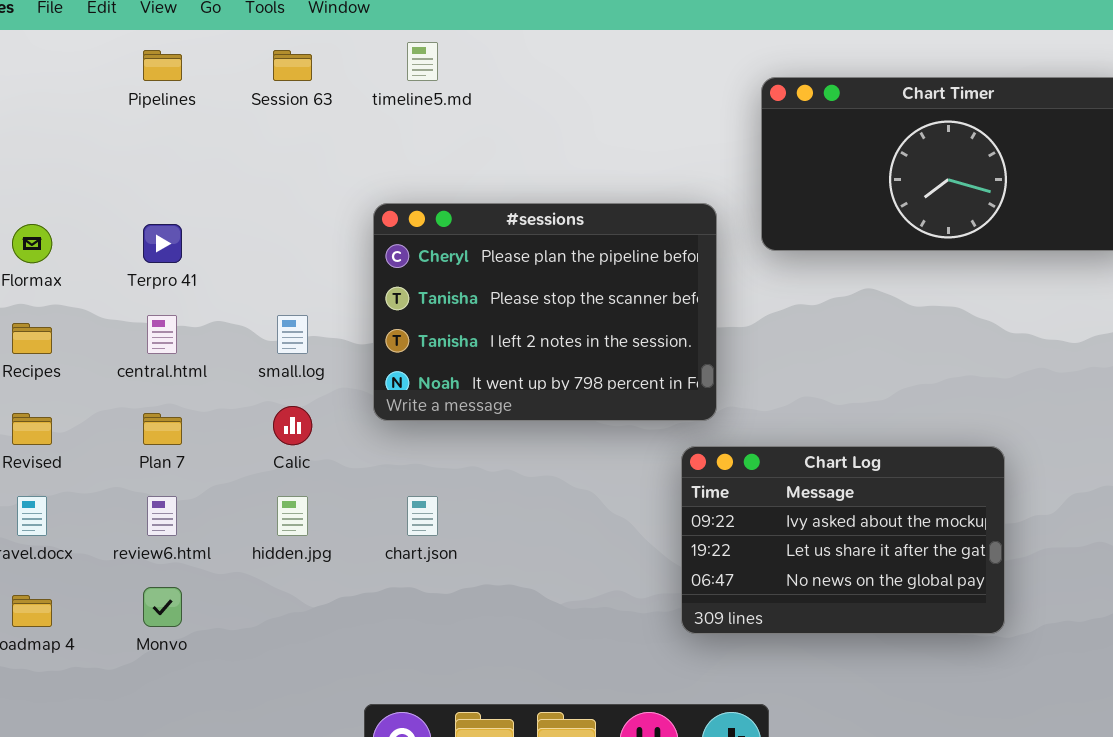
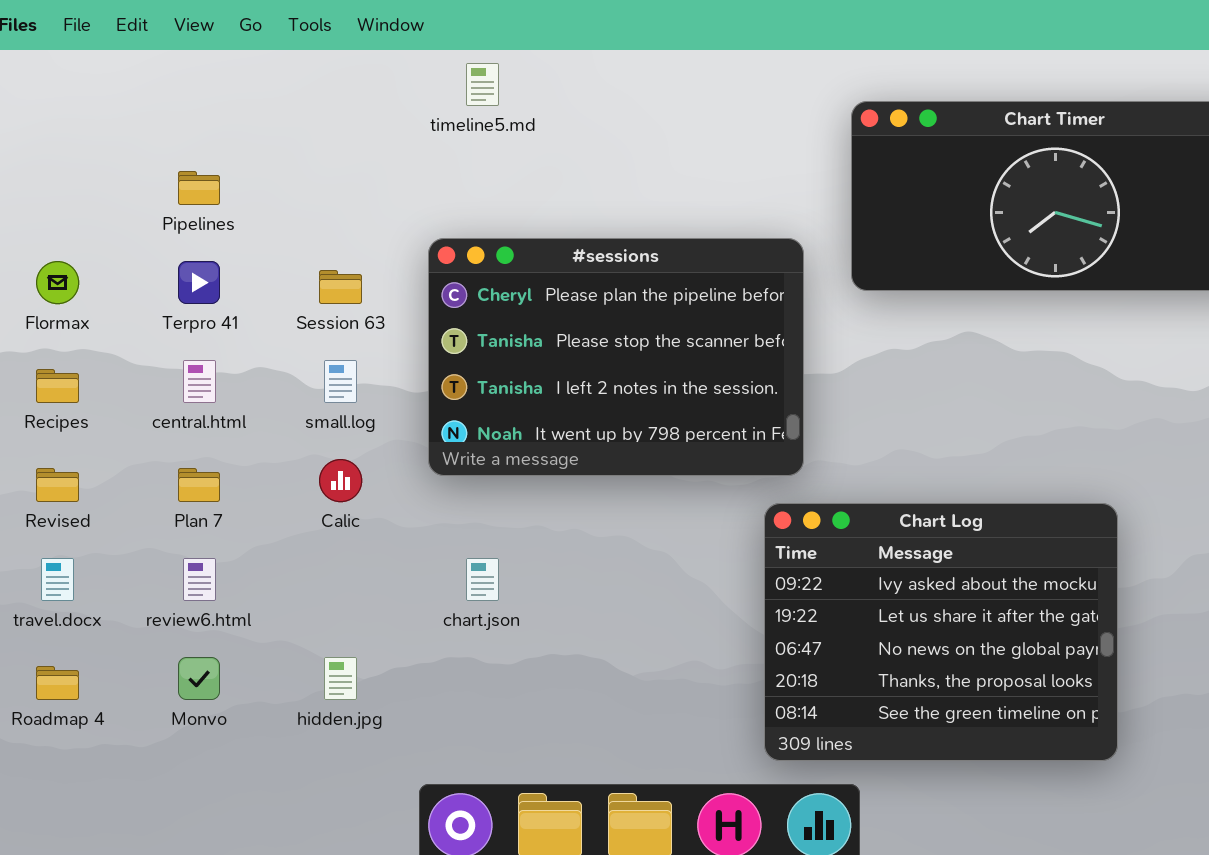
Pipelines: [143,50,182,81] -> [178,171,220,205], moved
Session 63: [273,50,312,81] -> [319,270,362,304], moved
Chart Log: [681,446,1005,634] -> [764,503,1118,761], resized
hidden.jpg: [277,496,308,536] -> [324,657,357,700], moved

